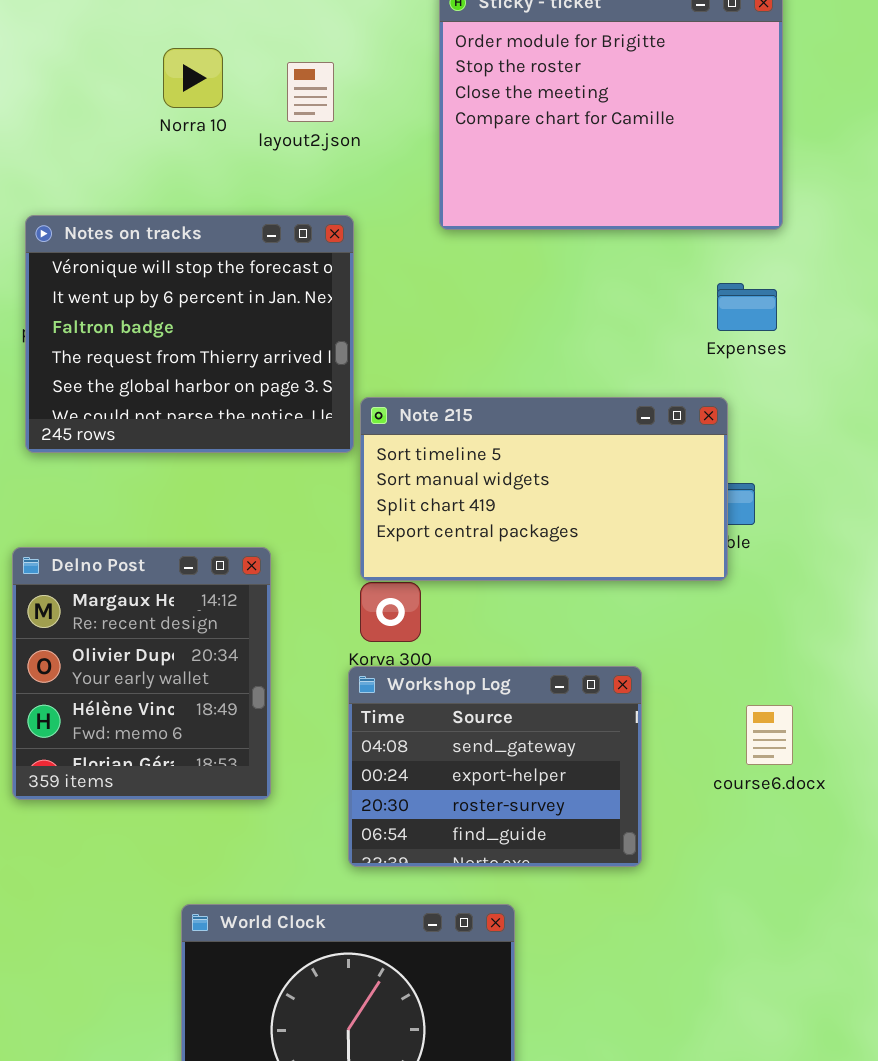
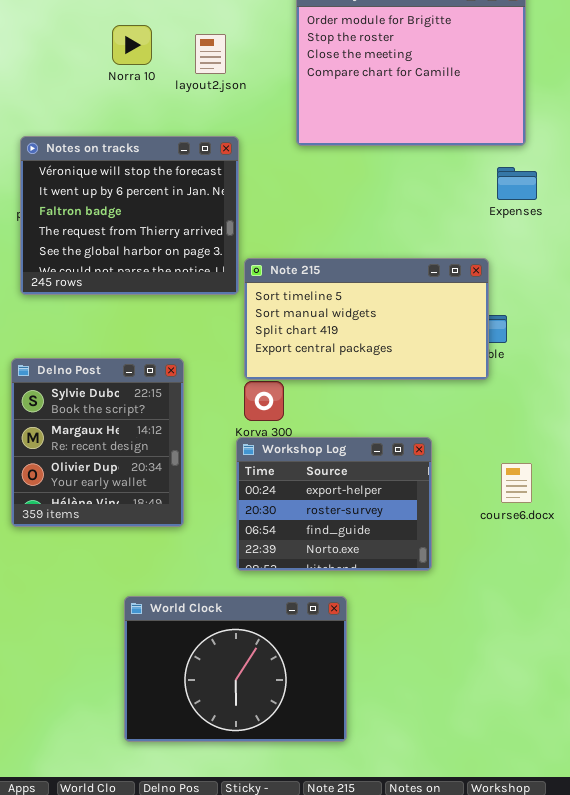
Expenses: [717,283,777,331] -> [497,167,537,200], moved
Delno Post: [12,547,271,800] -> [11,358,184,527], scrolled up 1 row
Workshop Log: [348,666,642,867] -> [236,437,432,571], scrolled down 1 row

